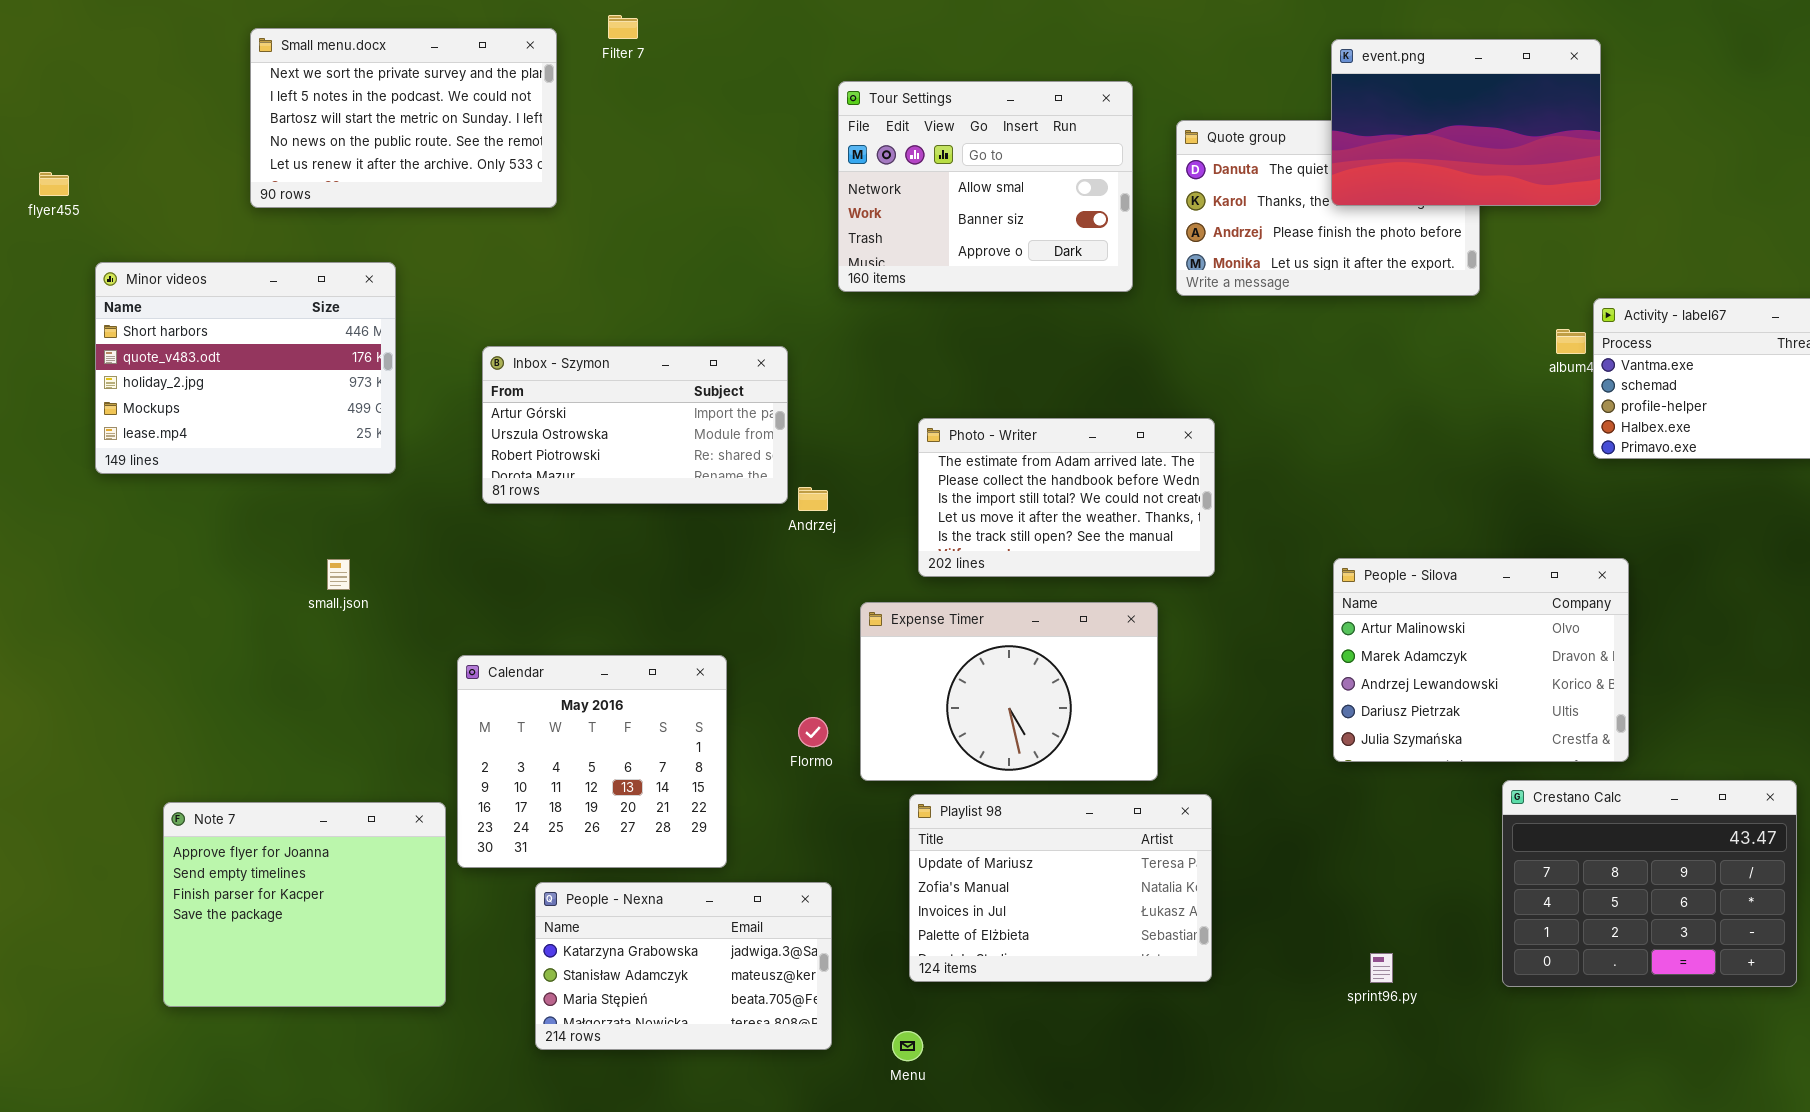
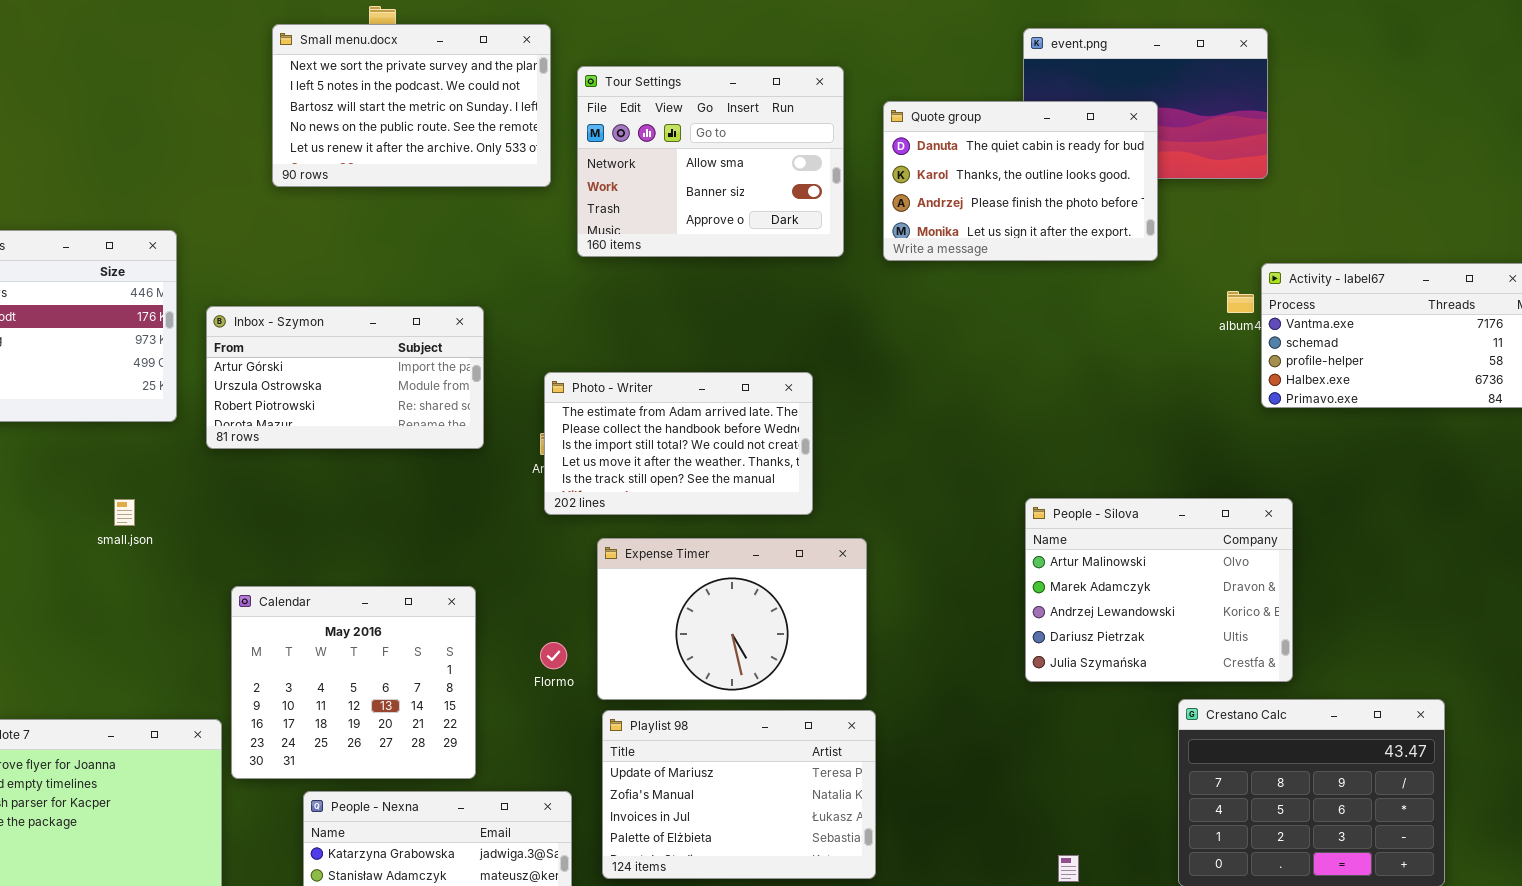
Small menu.docx: [250,28,557,208] -> [272,24,551,187], moved
Quote group: [1176,120,1480,296] -> [883,101,1158,261], raised
Inbox - Szymon: [482,346,788,504] -> [206,306,484,449], moved
Photo - Writer: [918,418,1215,577] -> [544,372,813,515], moved
Playlist 98: [909,794,1212,982] -> [602,710,876,879], moved

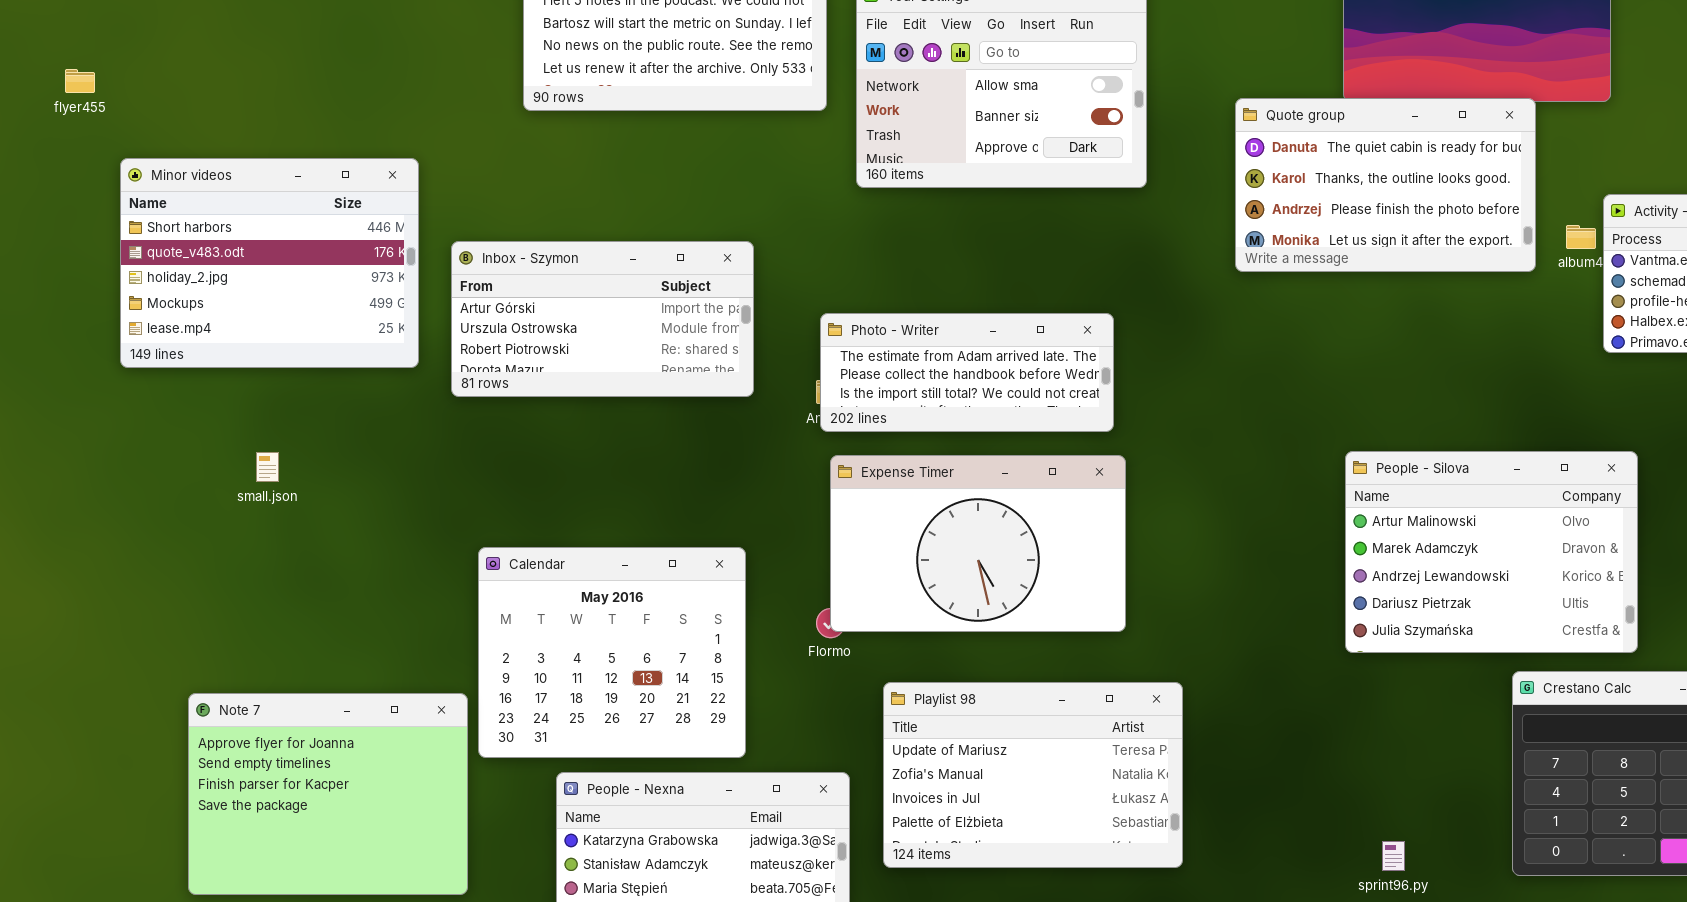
Quote group: [883,101,1158,261] -> [1235,98,1536,272], moved
Photo - Writer: [544,372,813,515] -> [820,313,1114,432], resized
small.json: [114,499,135,526] -> [256,452,279,482], moved
Expense Timer: [597,538,867,700] -> [830,455,1126,632], moved

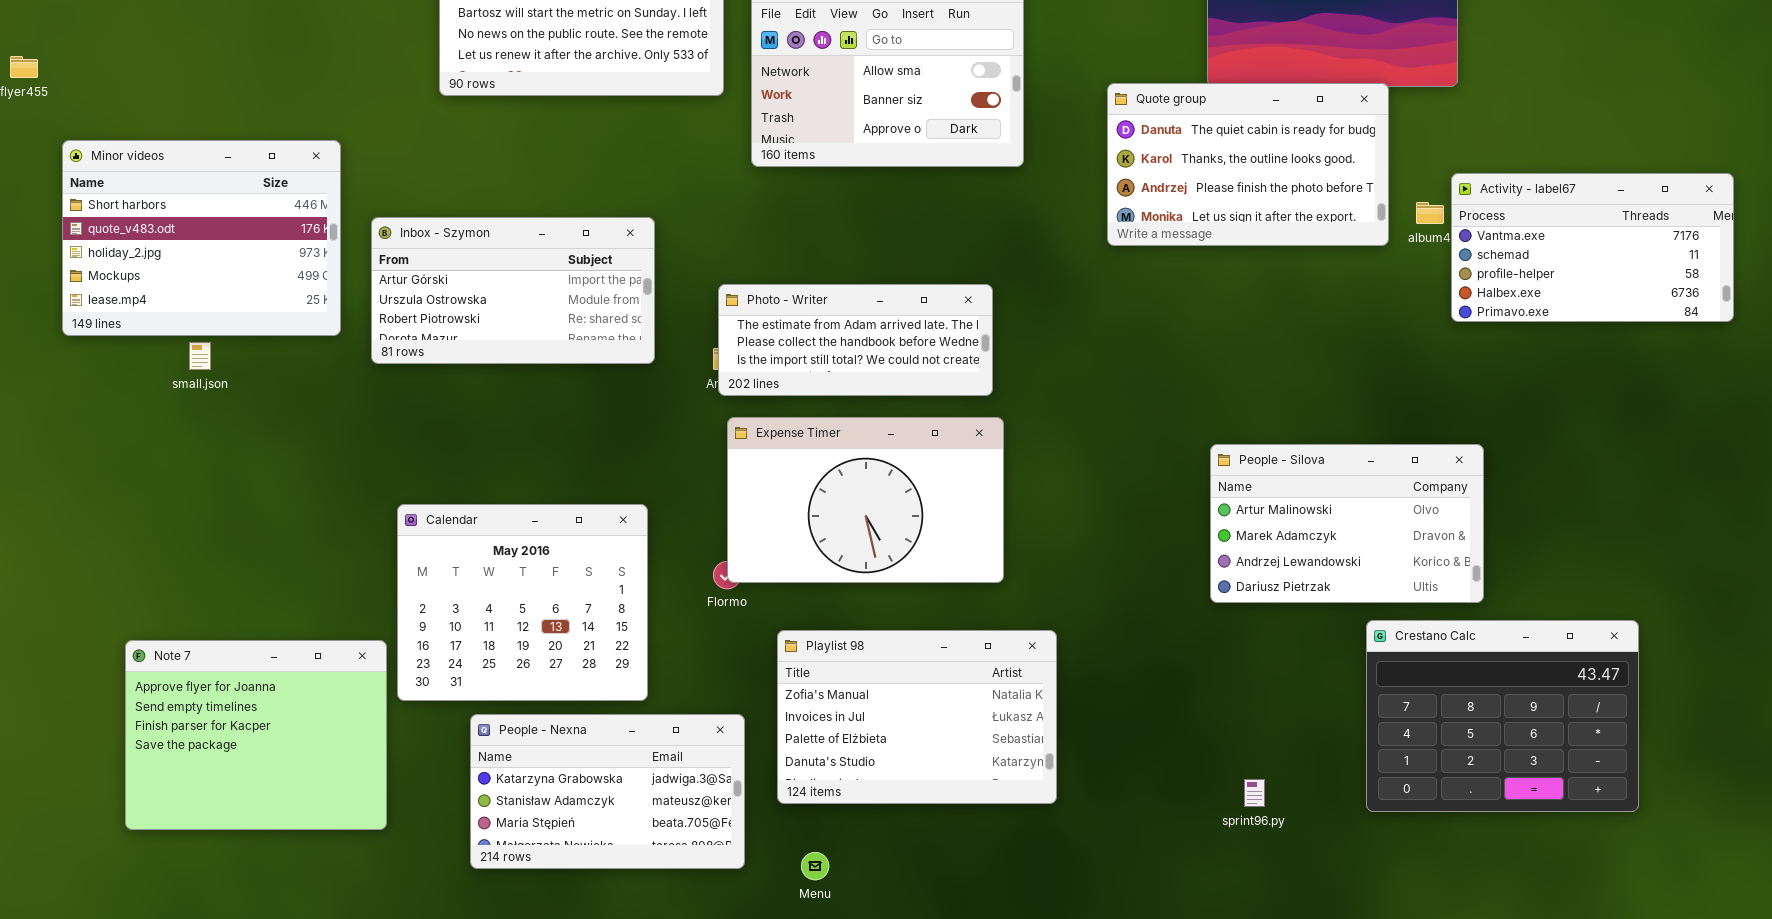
People - Silova: [1345,451,1638,653] -> [1210,444,1484,603], resized
small.json: [256,452,279,482] -> [189,342,211,370], moved
Playlist 98: [883,682,1183,868] -> [777,630,1057,804], scrolled down 1 row

